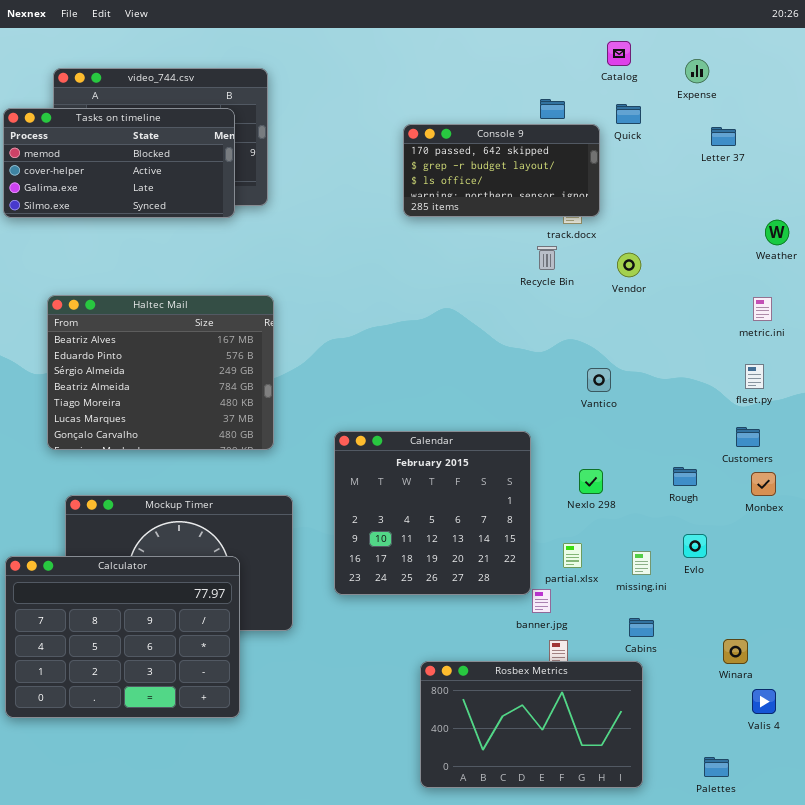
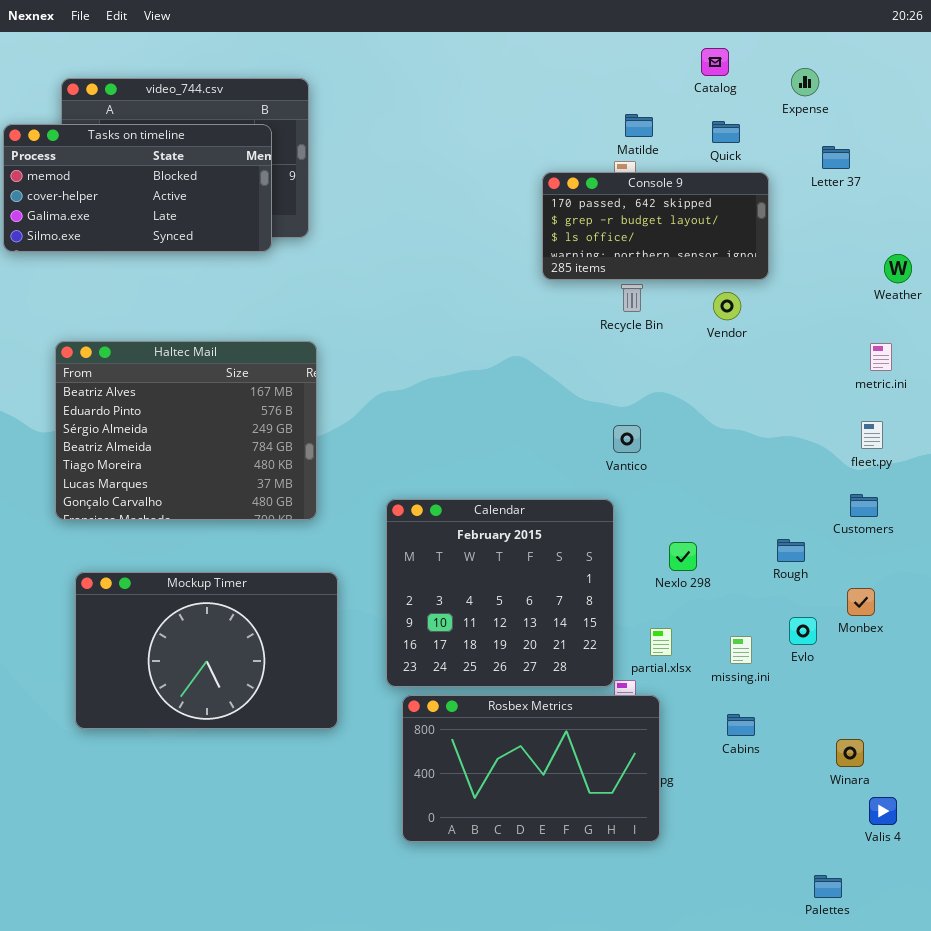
Console 9: [403,124,600,217] -> [542,172,769,280], moved
Vantico: [587,368,611,392] -> [613,425,641,453], moved
Monbex: [751,472,776,496] -> [847,588,875,616], moved
Calculator: [5,556,240,718] -> none, closed
Rosbex Metrics: [420,661,643,788] -> [402,695,660,842], moved

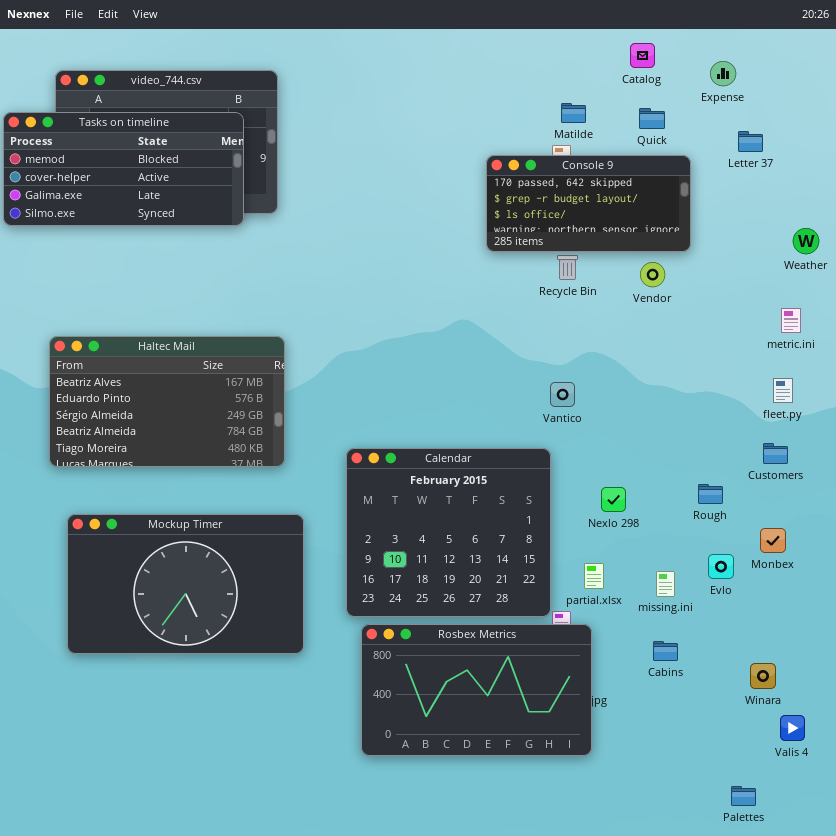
Haltec Mail: [55,341,317,520] -> [49,336,285,467], resized

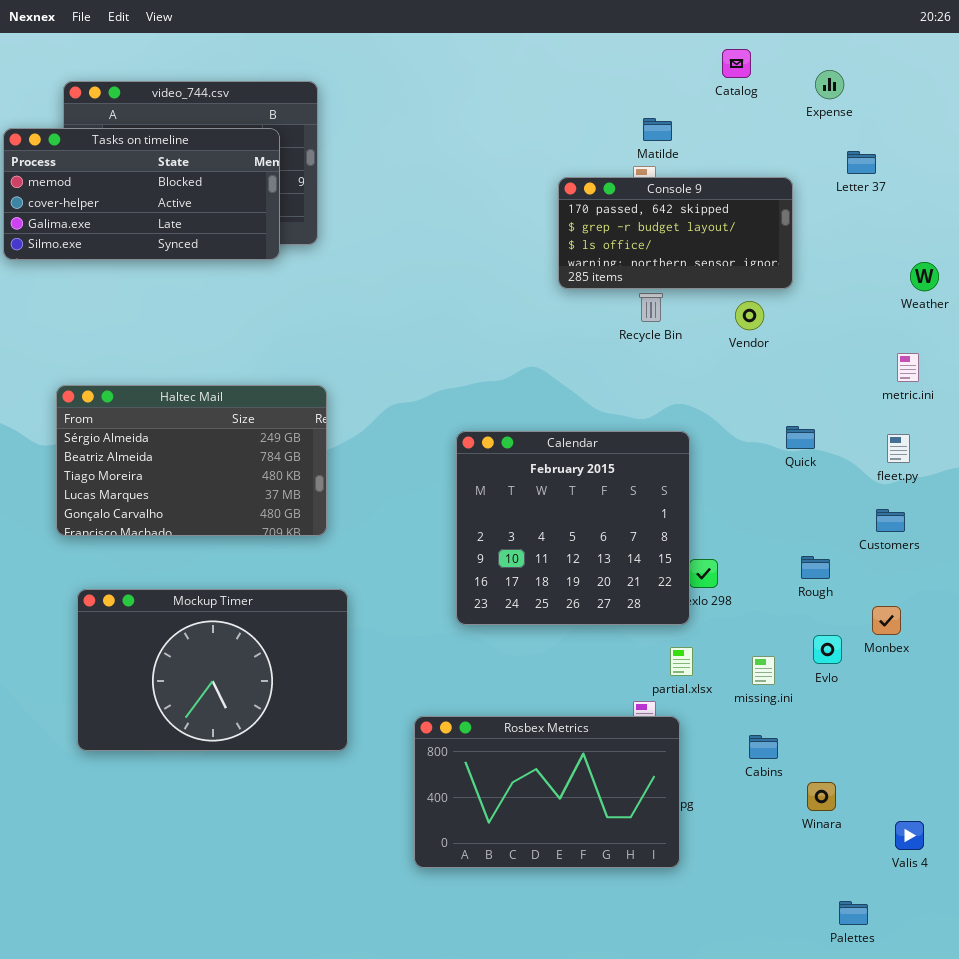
Quick: [639,108,665,129] -> [786,426,815,449], moved
Haltec Mail: [49,336,285,467] -> [56,385,327,536], scrolled down 2 rows
Calendar: [346,448,551,617] -> [456,431,690,625], moved
Winara: [750,663,776,689] -> [807,782,836,811], moved

